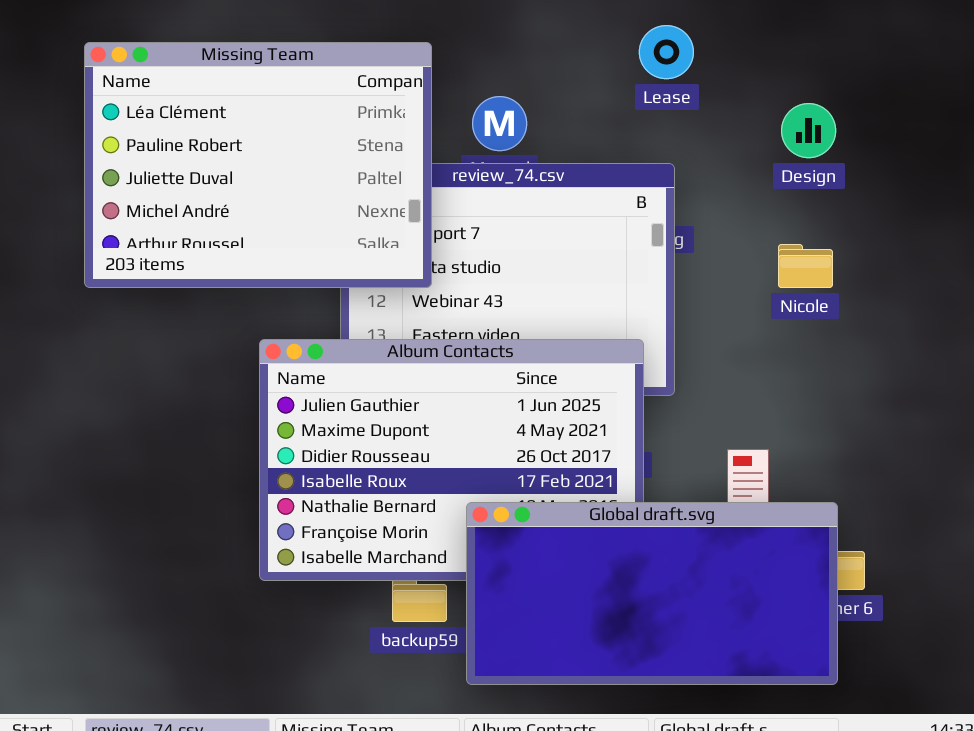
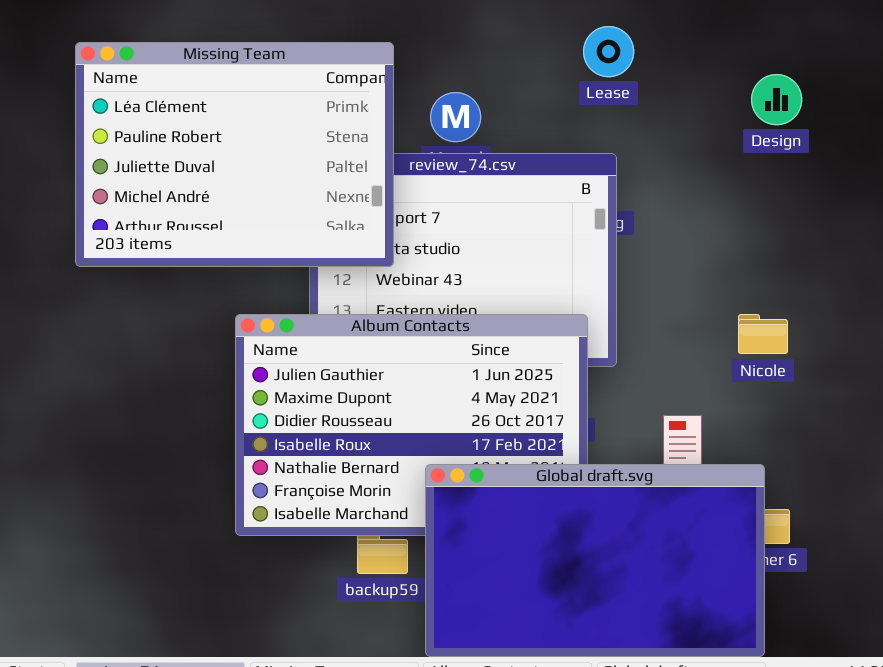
Design: [781,103,836,158] -> [751,74,802,125], moved
Nicole: [778,244,833,288] -> [738,314,788,354], moved
Global draft.svg: [466,502,838,685] -> [425,464,765,657], resized

